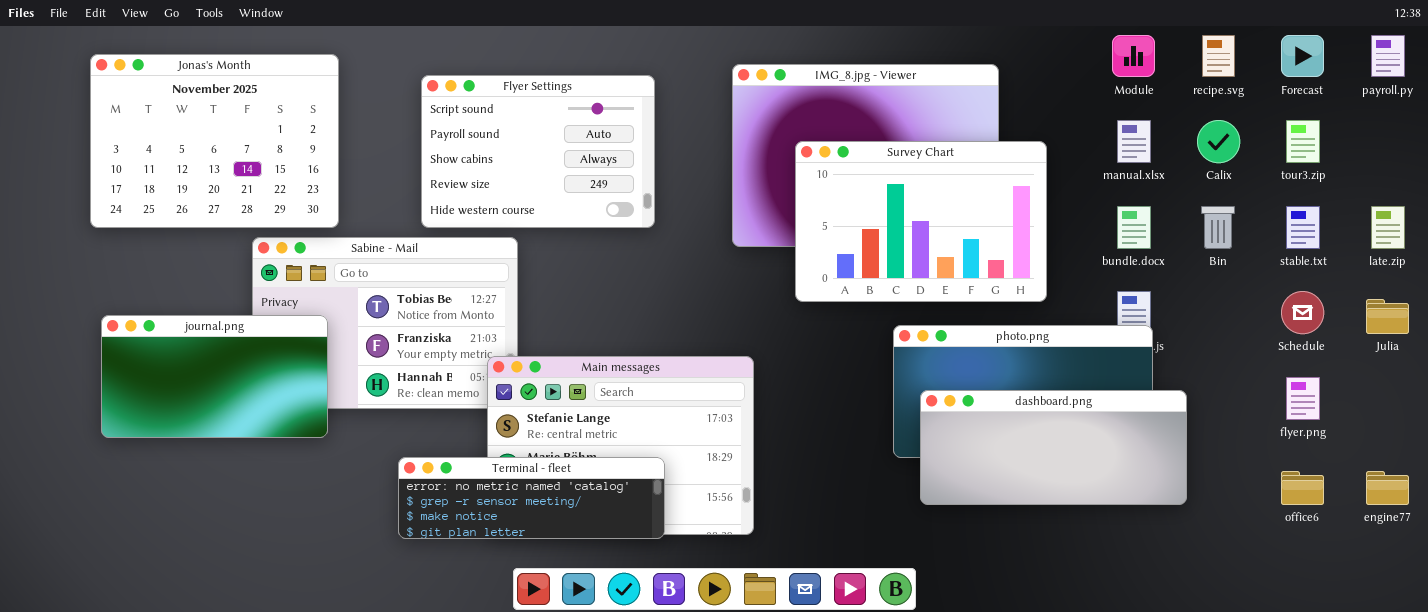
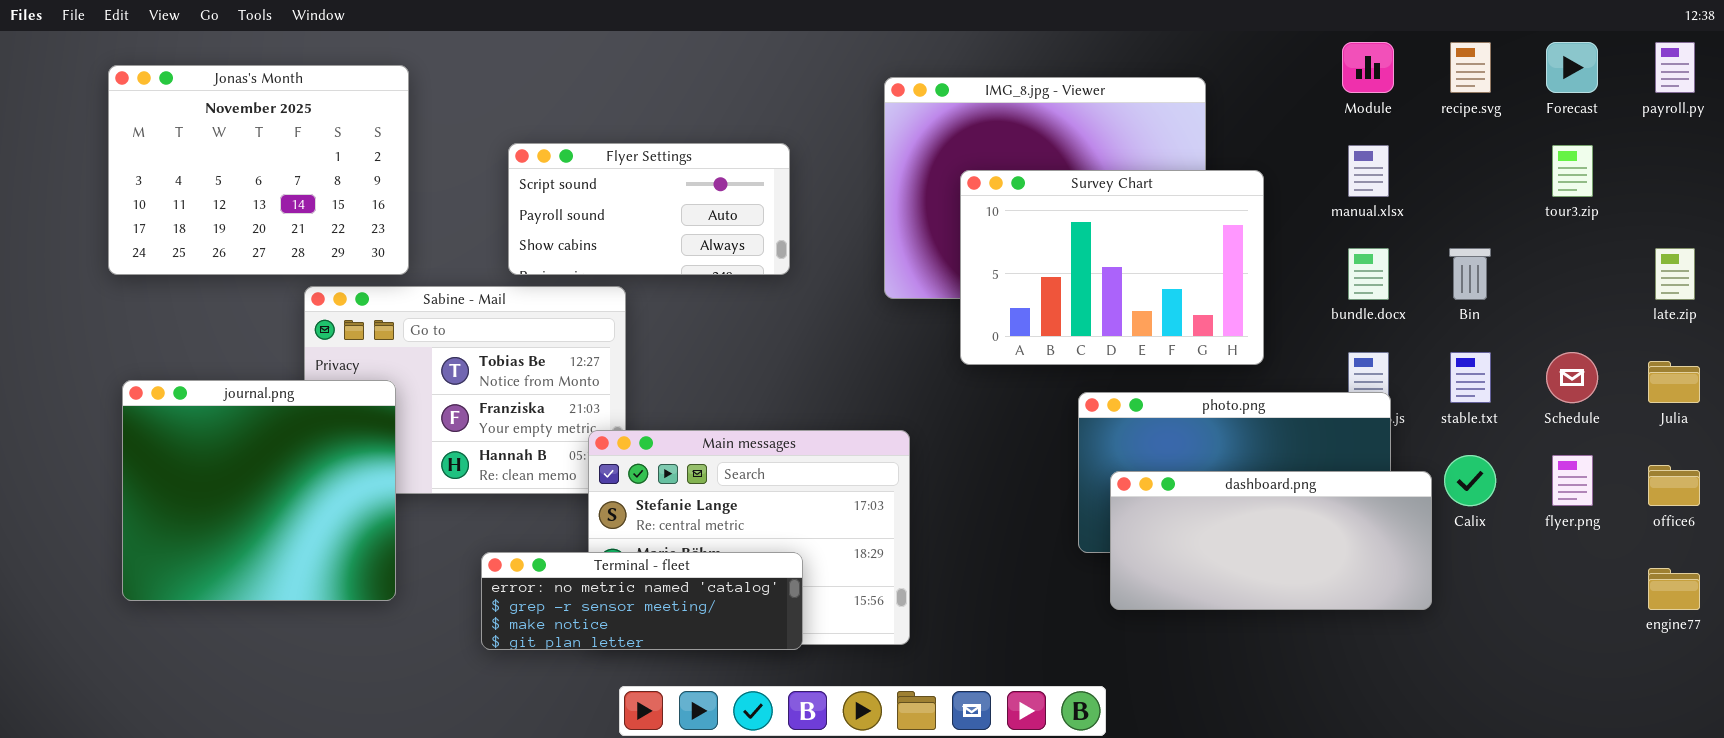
Flyer Settings: [421,75,655,228] -> [508,143,790,275], resized
Calix: [1197,120,1240,163] -> [1444,455,1496,506], moved
stable.txt: [1286,206,1320,249] -> [1450,352,1491,403], moved
journal.png: [101,315,328,438] -> [122,380,396,601], resized
office6: [1281,471,1324,505] -> [1648,465,1700,506], moved

